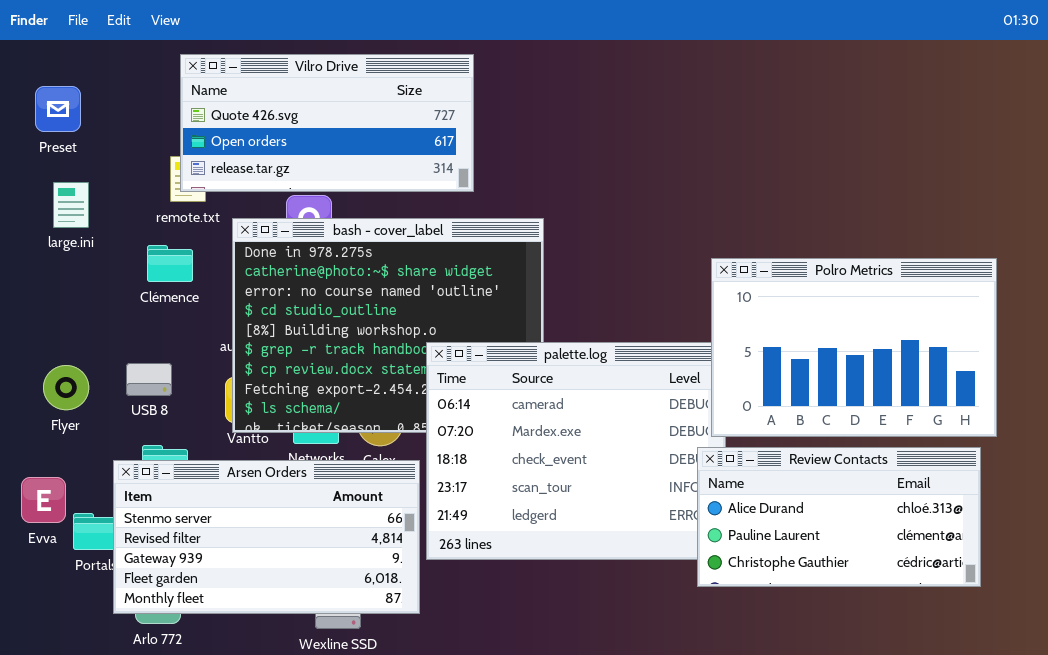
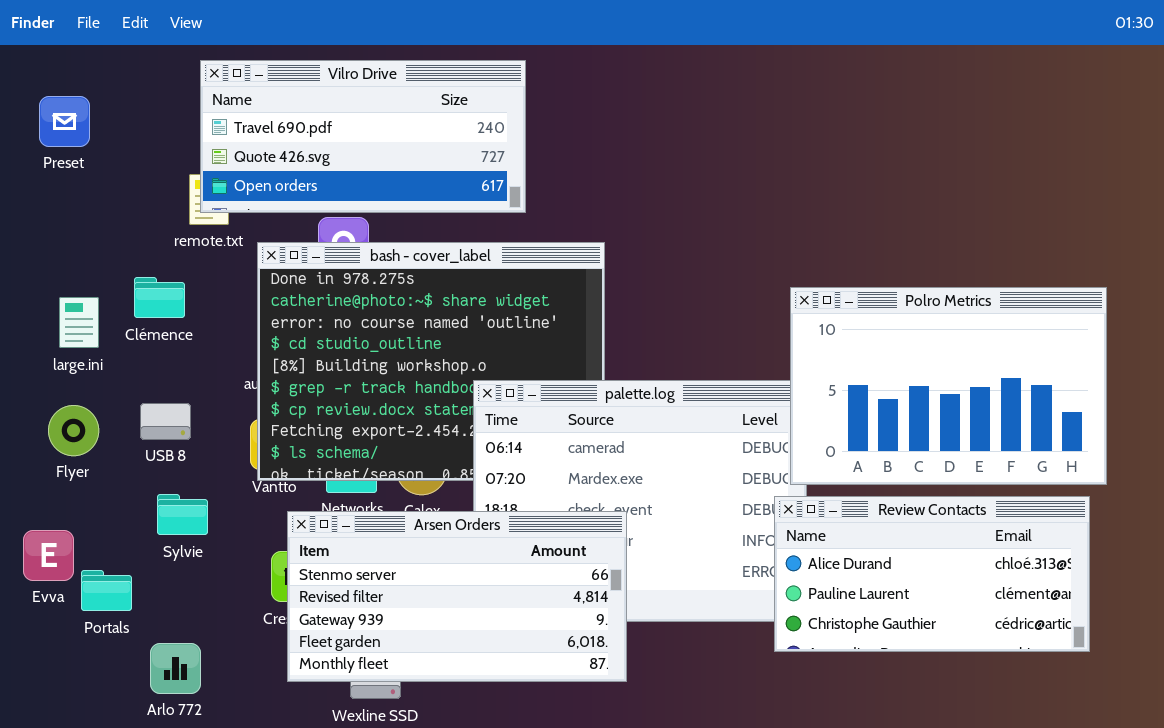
Vilro Drive: [180,54,474,192] -> [200,60,526,213], scrolled up 1 row
large.ini: [53,182,89,228] -> [59,297,99,348], moved
Clémence: [147,245,193,282] -> [134,277,185,318], moved
Arsen Orders: [113,460,420,614] -> [287,511,627,682], moved

